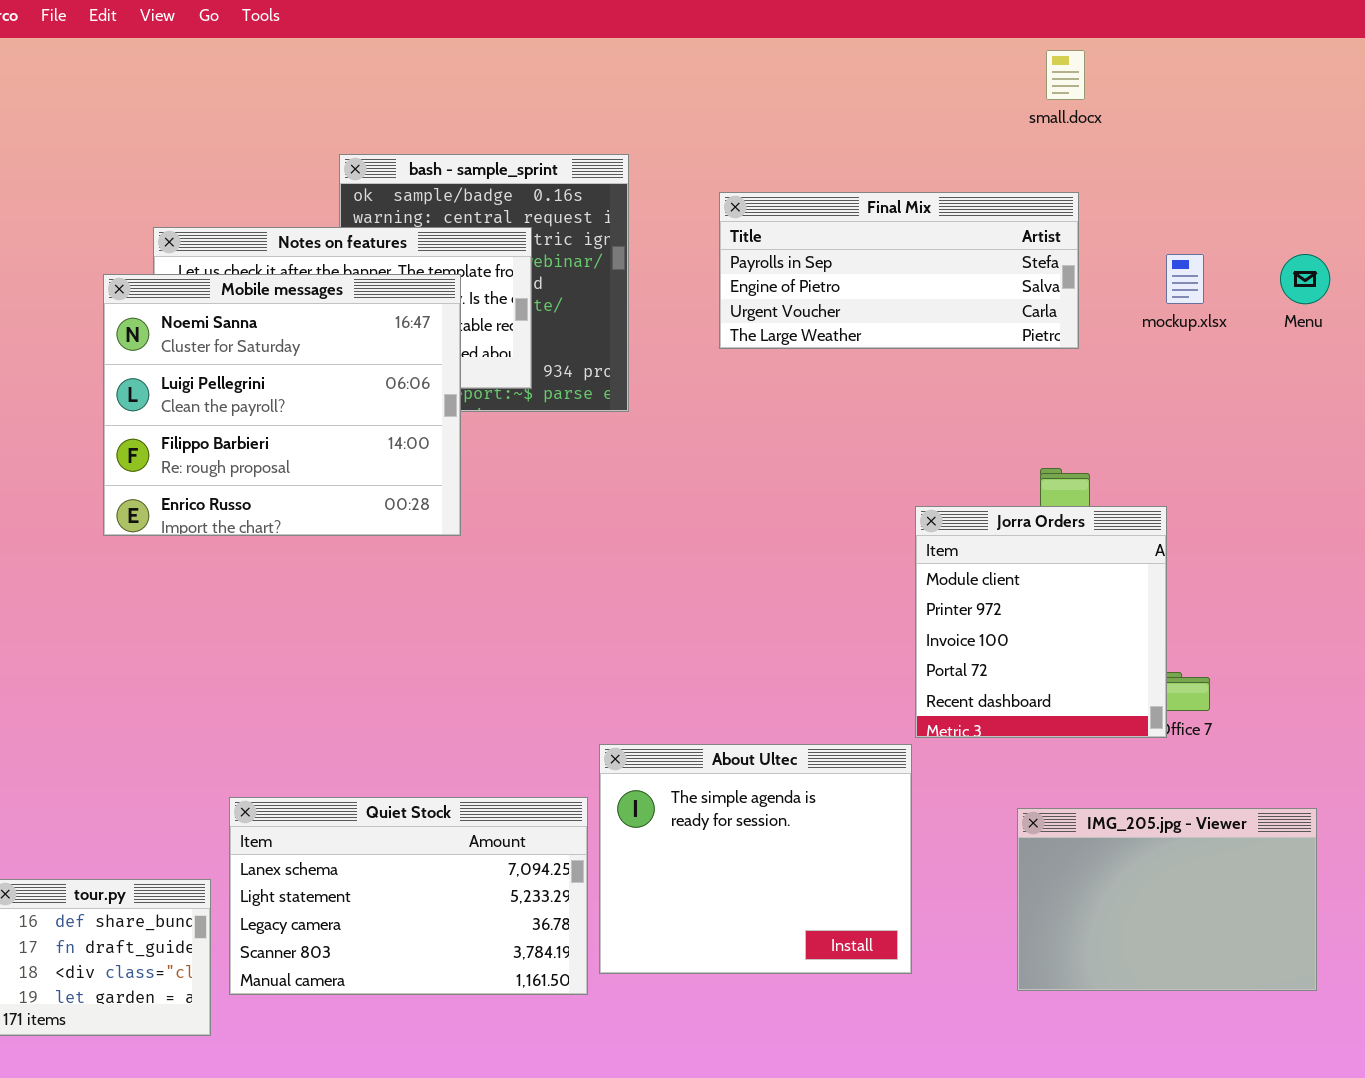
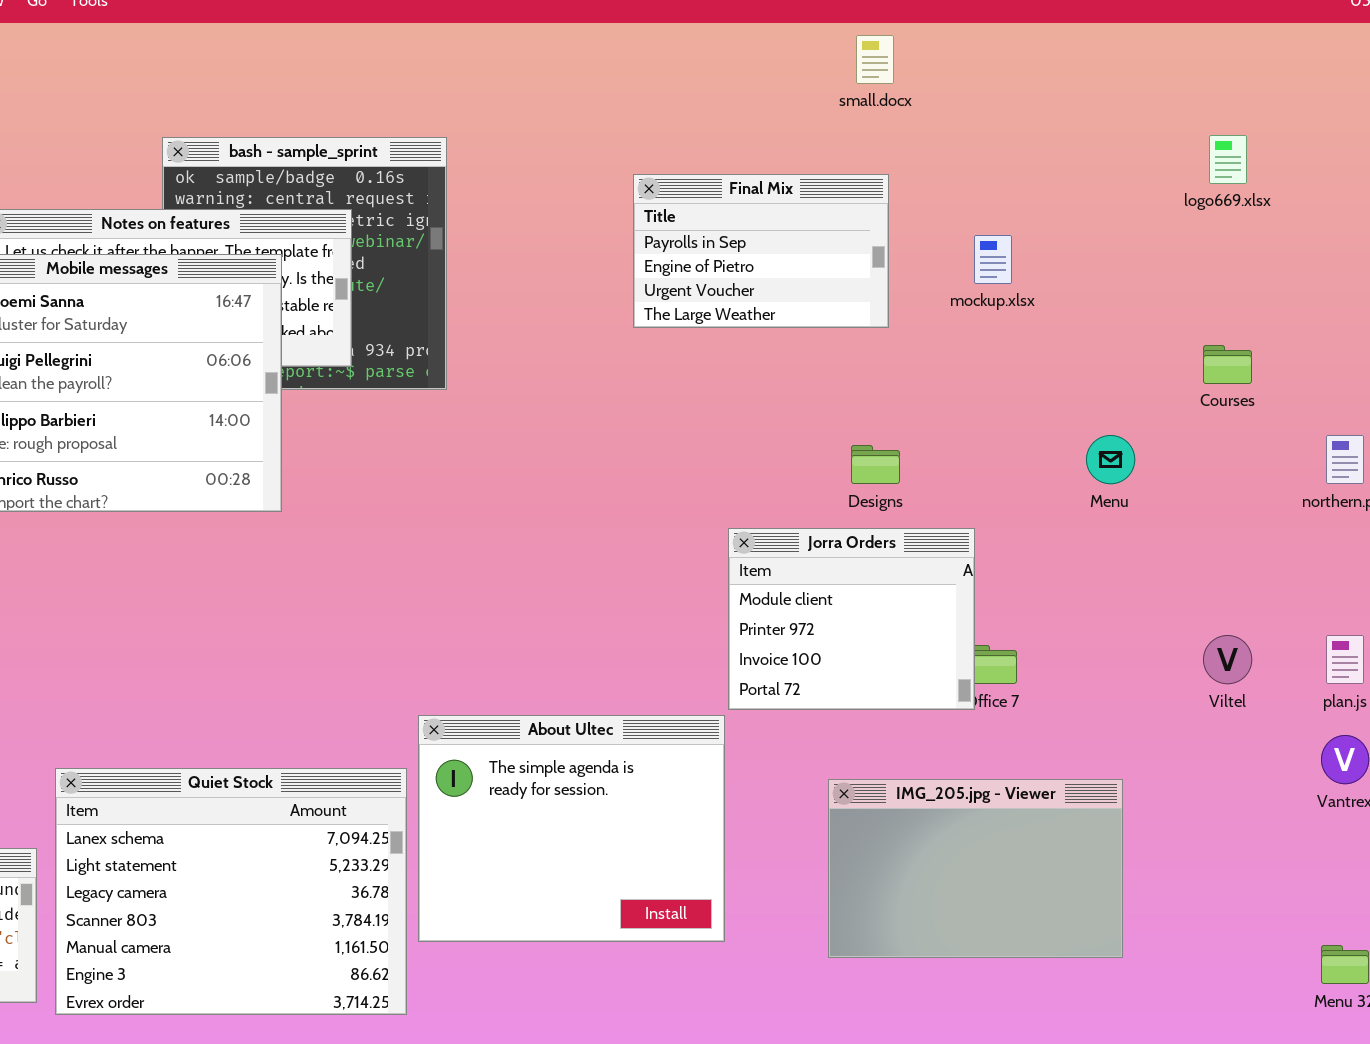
Final Mix: [719,192,1079,349] -> [633,174,889,328], resized
Menu: [1280,254,1330,304] -> [1086,435,1135,484], moved
Jorra Orders: [915,506,1167,738] -> [728,528,975,710], resized
Quiet Stock: [229,797,588,995] -> [55,768,407,1015], resized

